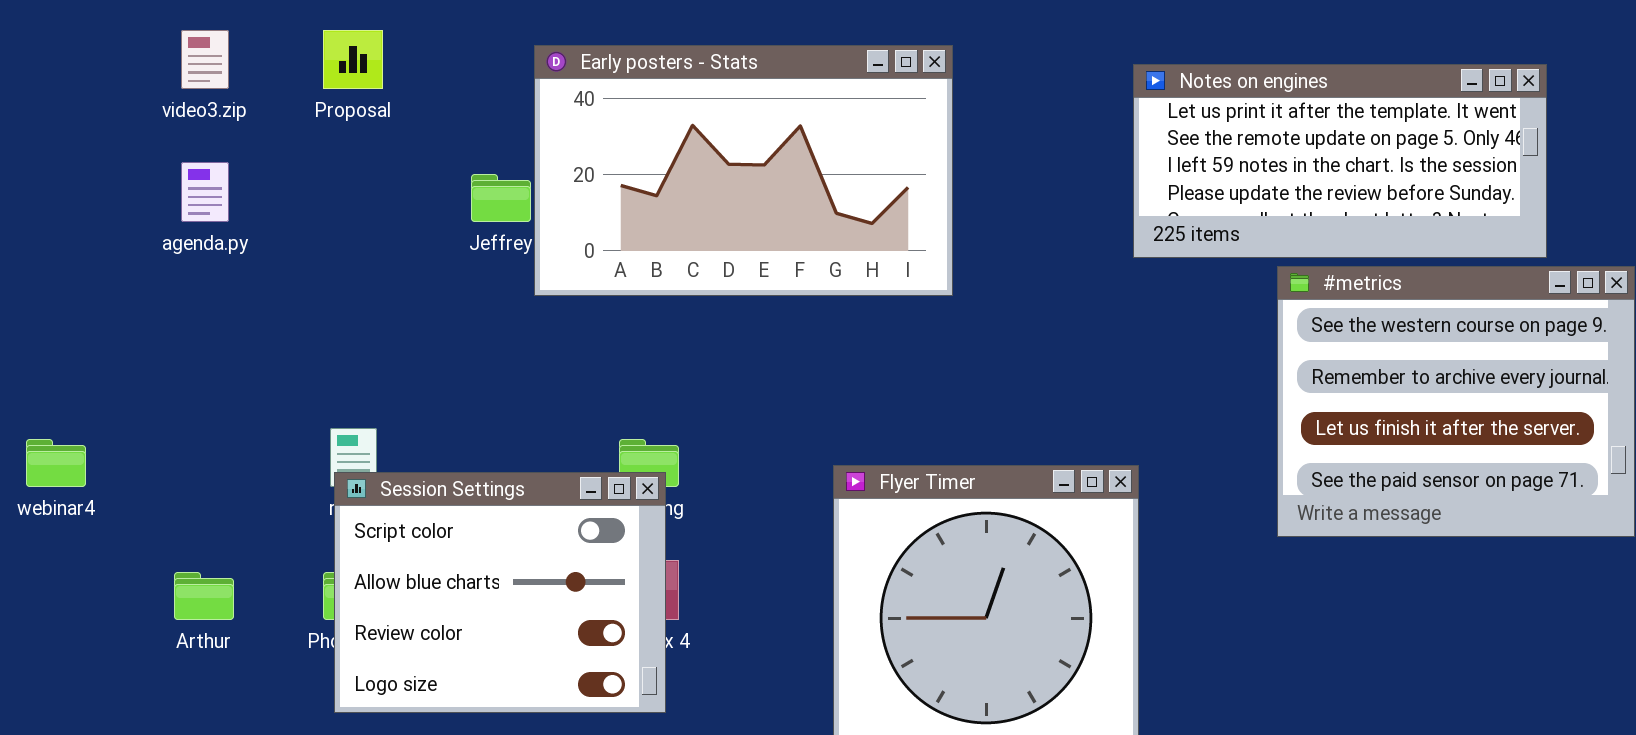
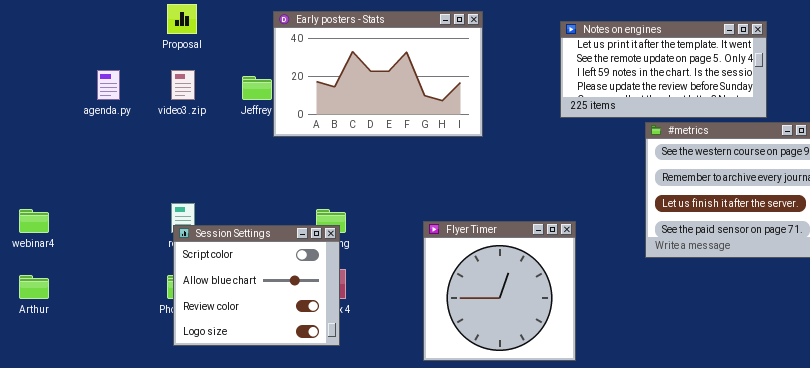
video3.zip: [181,30,229,89] -> [171,70,195,100], moved
Notes on engines: [1133,64,1547,258] -> [560,21,767,118], moved
Arthur: [174,572,234,620] -> [19,275,49,299], moved

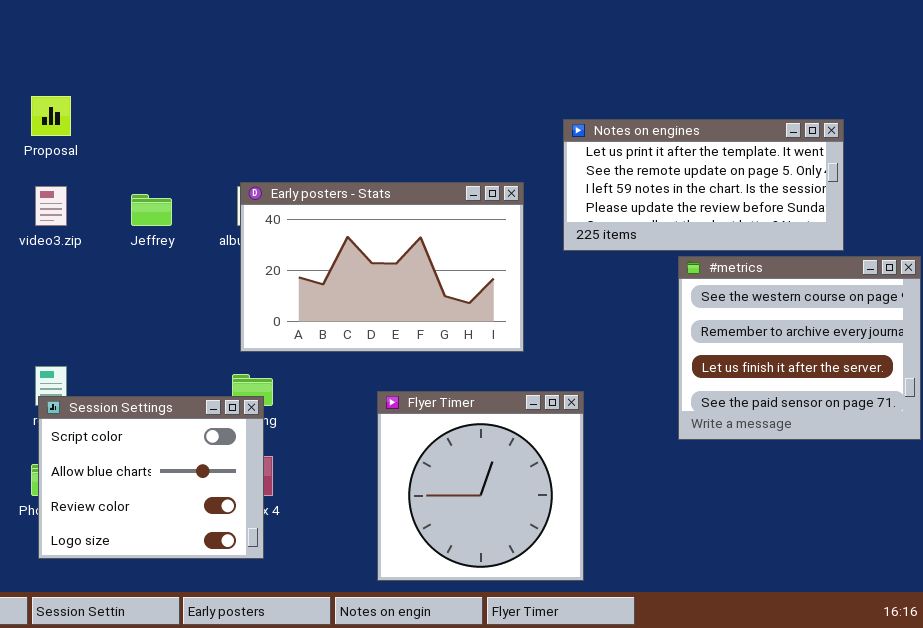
Early posters - Stats: [273,11,483,137] -> [240,182,524,352], moved

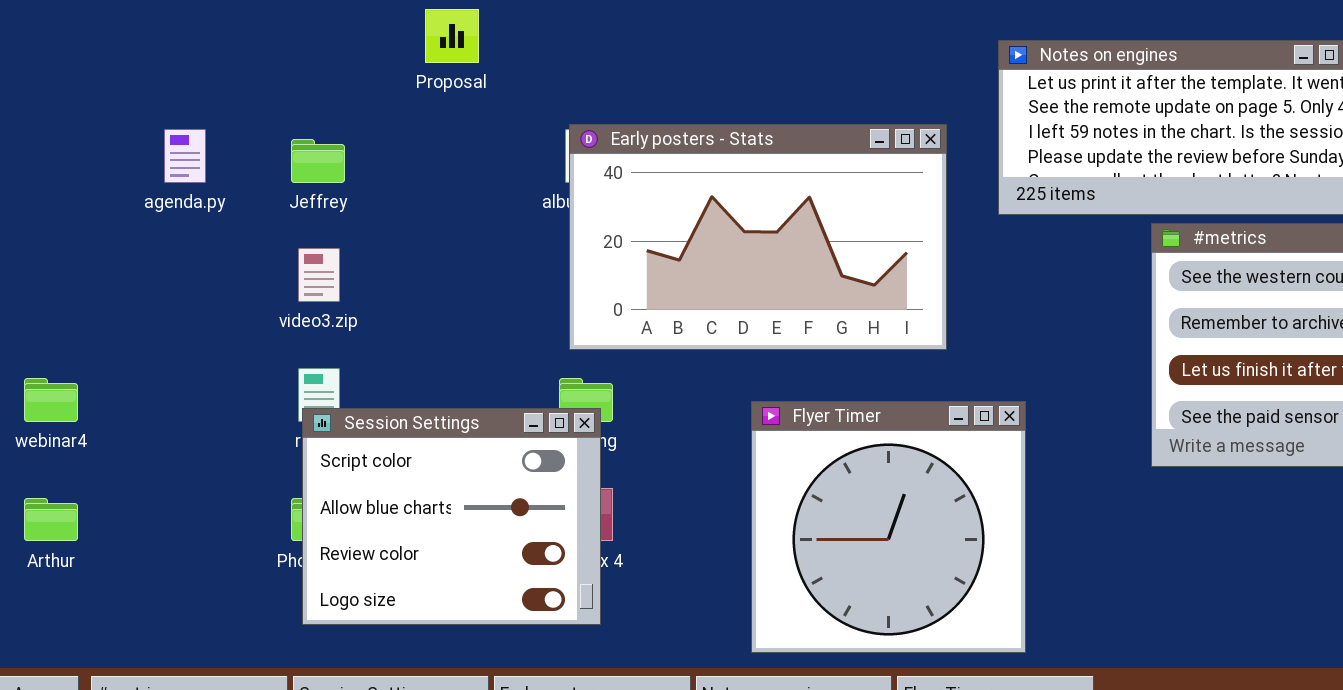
Proposal: [31,96,71,136] -> [425,9,479,63], moved
video3.zip: [35,186,67,226] -> [298,248,340,302], moved
Jeffrey: [131,194,172,226] -> [291,139,345,183], moved

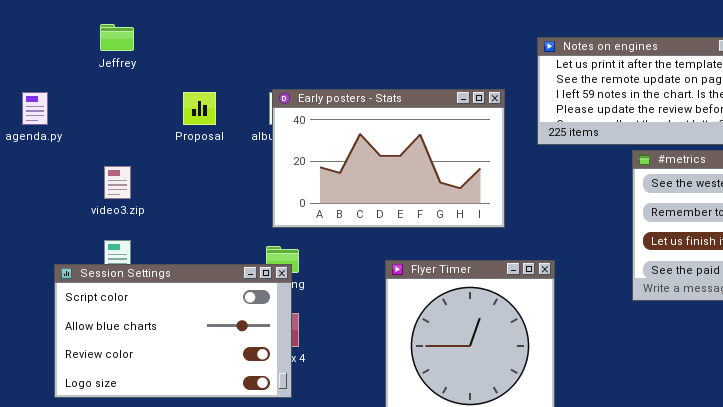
Proposal: [425,9,479,63] -> [183,92,216,125], moved
Jeffrey: [291,139,345,183] -> [100,24,134,51], moved
Session Settings: [302,408,601,625] -> [54,264,292,398], resized

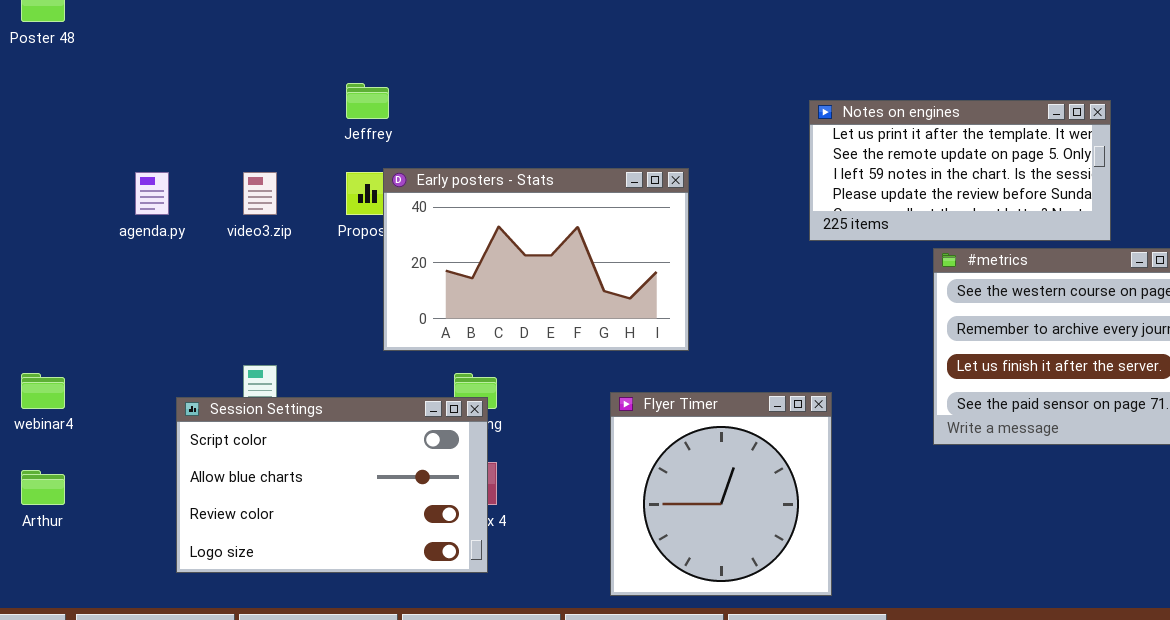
Jeffrey: [100,24,134,51] -> [346,83,389,119], moved
Early posters - Stats: [272,89,505,228] -> [383,168,689,351], moved
video3.zip: [104,166,131,199] -> [243,172,277,215], moved

